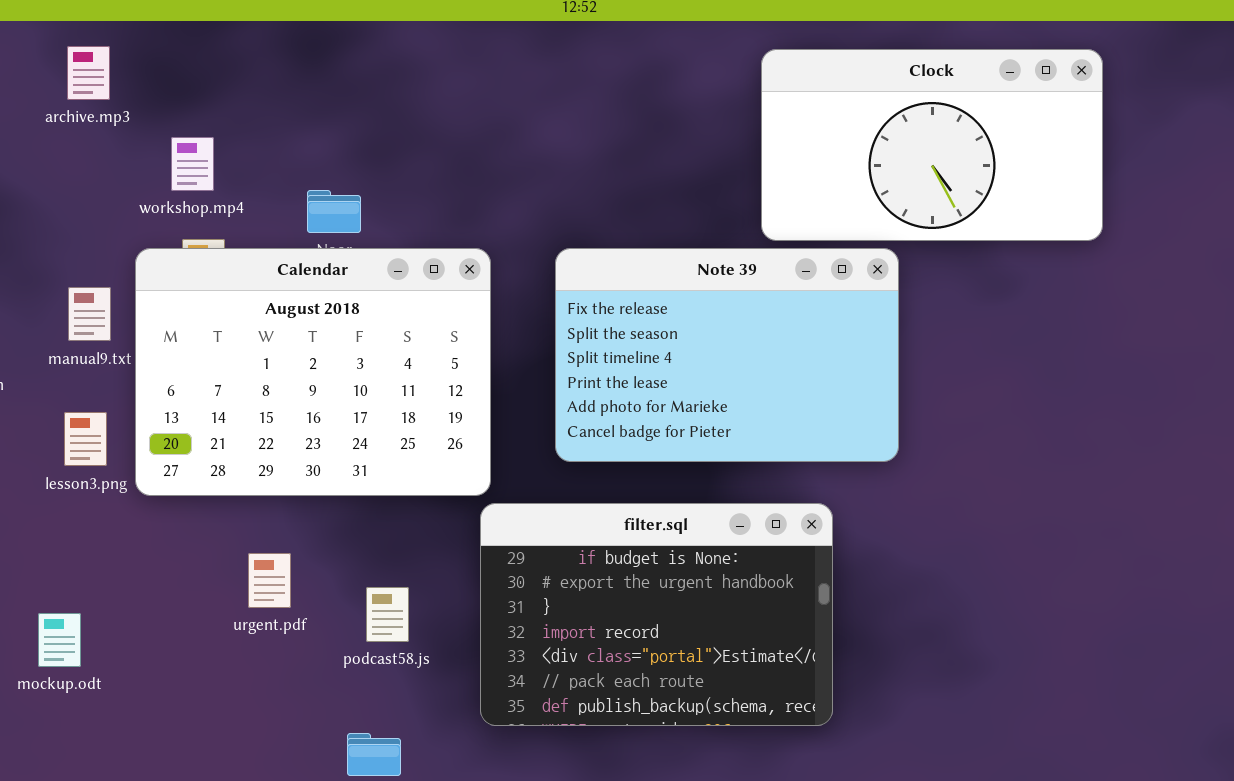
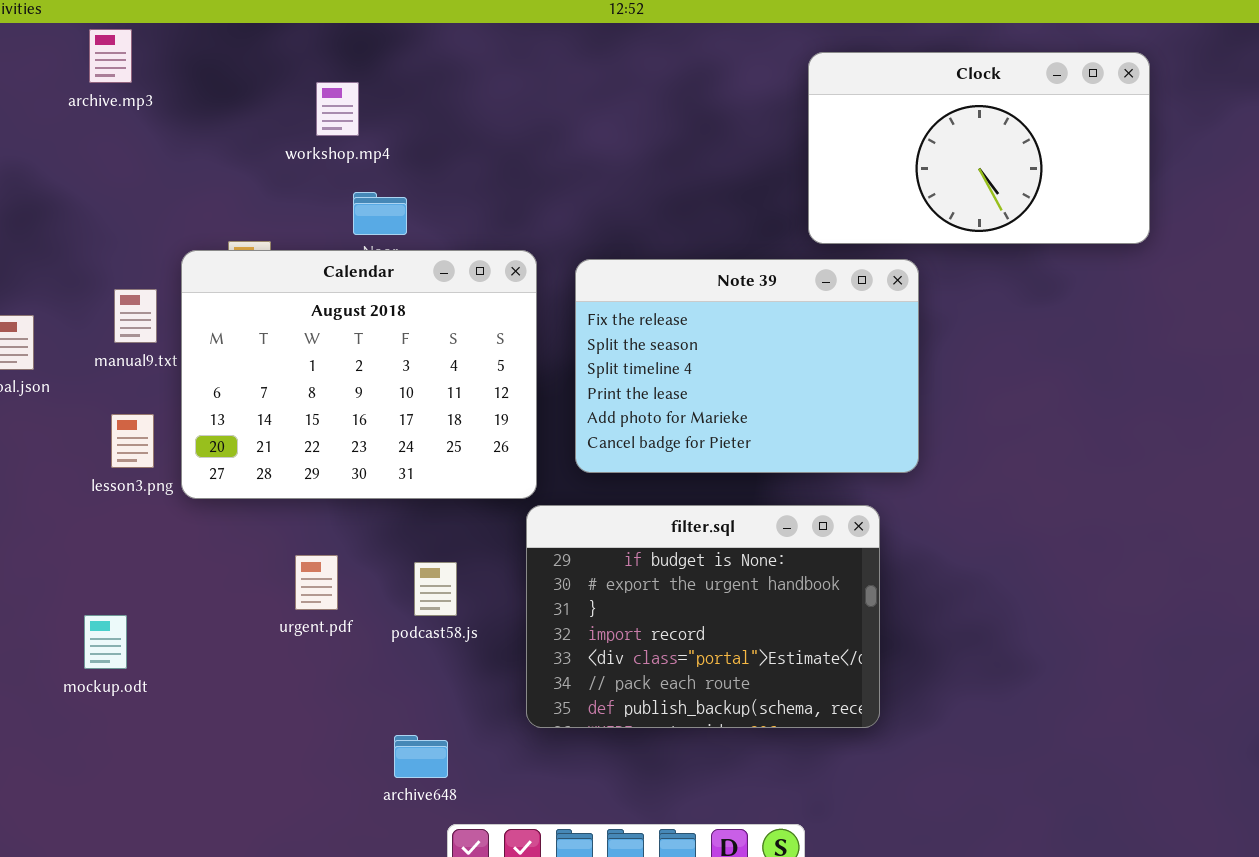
archive.mp3: [67,46,110,100] -> [89,29,132,83], moved
workshop.mp4: [171,137,214,191] -> [316,82,359,136], moved
Note 39: [555,248,899,462] -> [575,259,919,473], moved
podcast58.js: [366,587,409,642] -> [414,562,457,616], moved

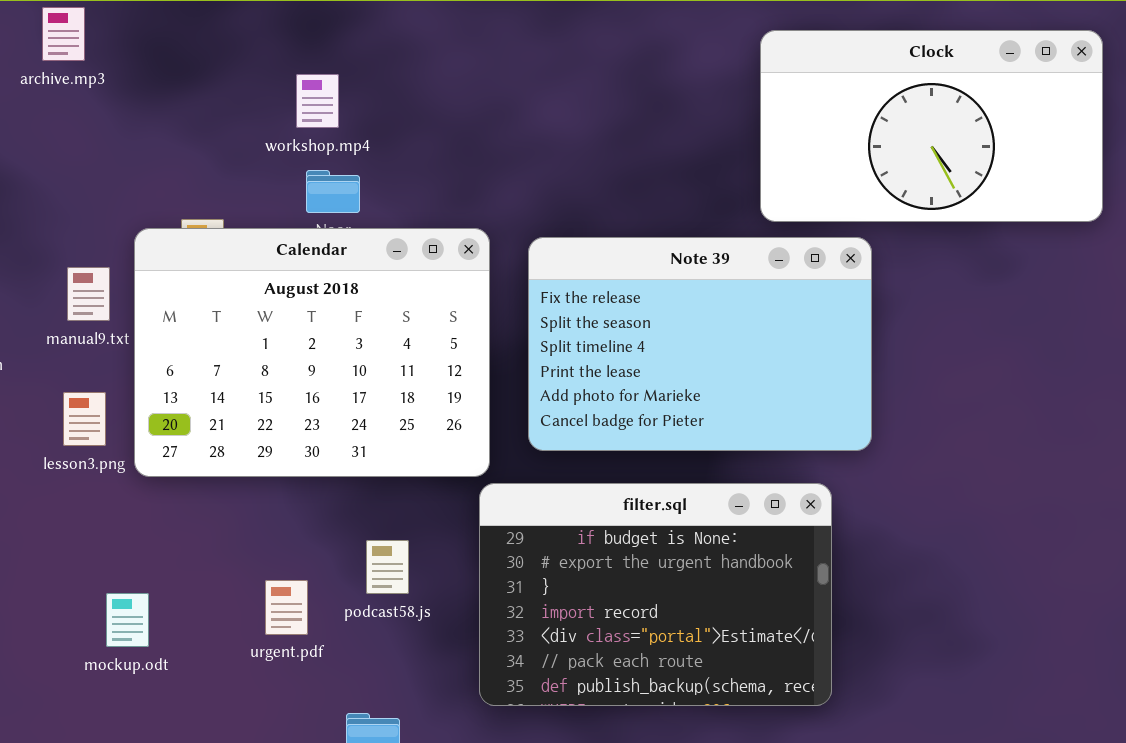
workshop.mp4: [316,82,359,136] -> [296,74,339,128], moved
urgent.pdf: [295,555,338,610] -> [265,580,308,635], moved
mockup.odt: [84,615,127,669] -> [106,593,149,647], moved

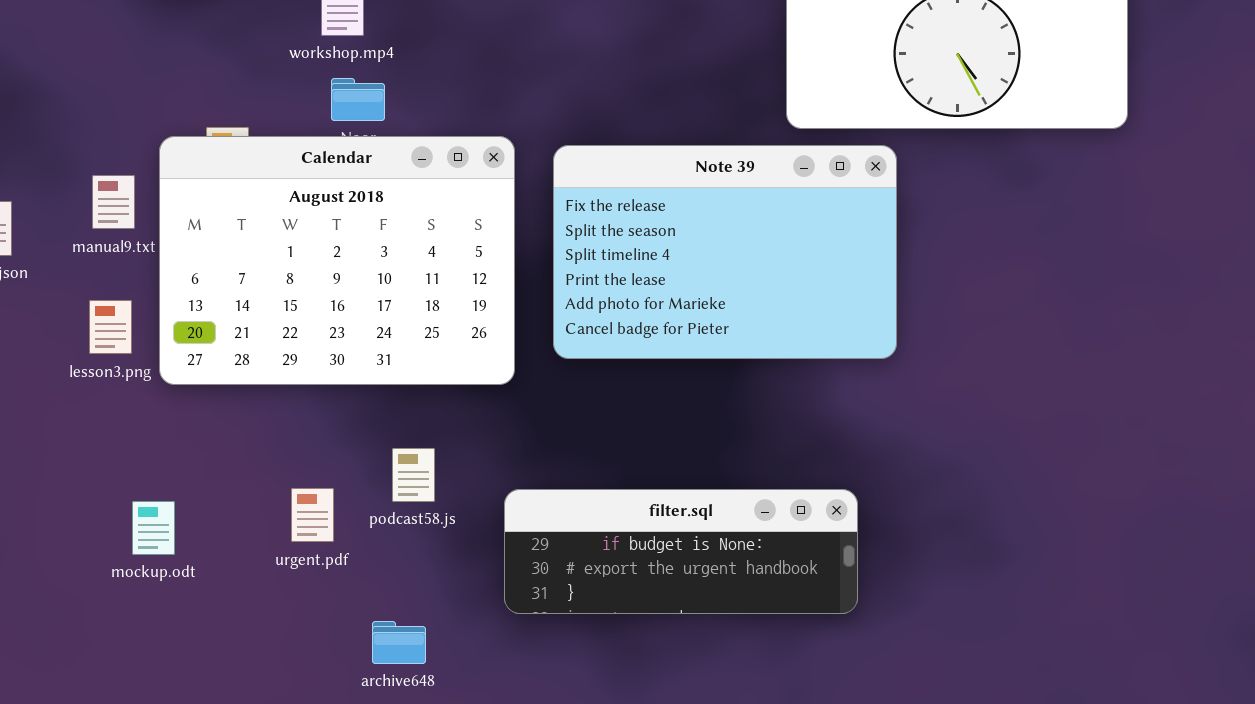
filter.sql: [479,483,832,706] -> [504,489,858,614], resized

